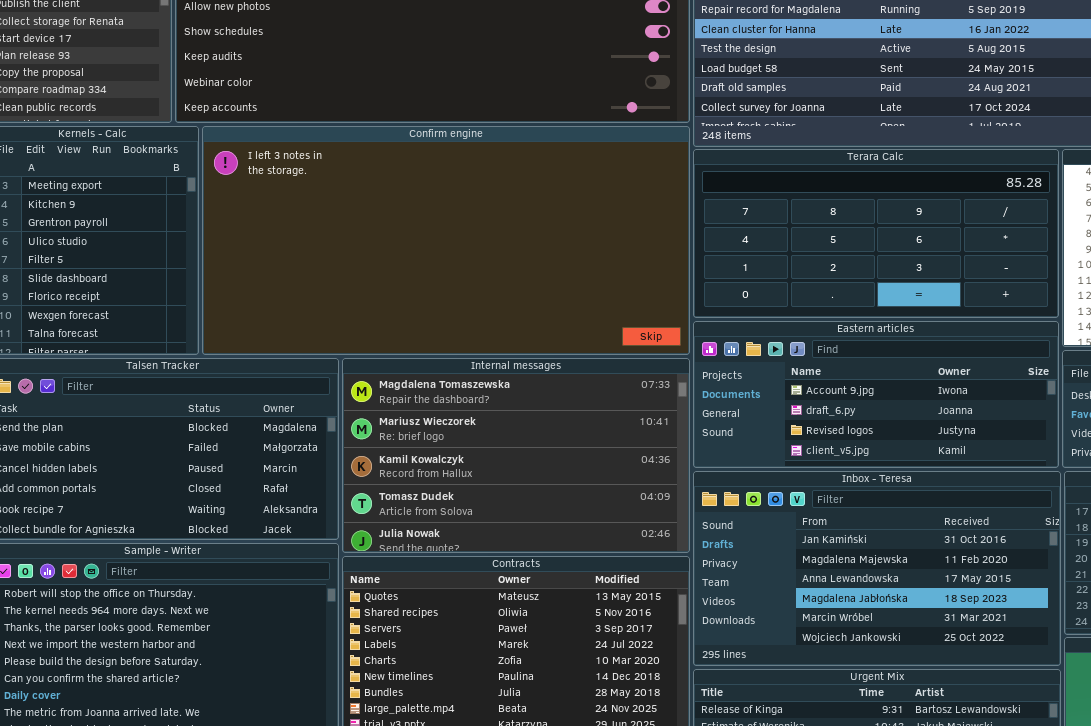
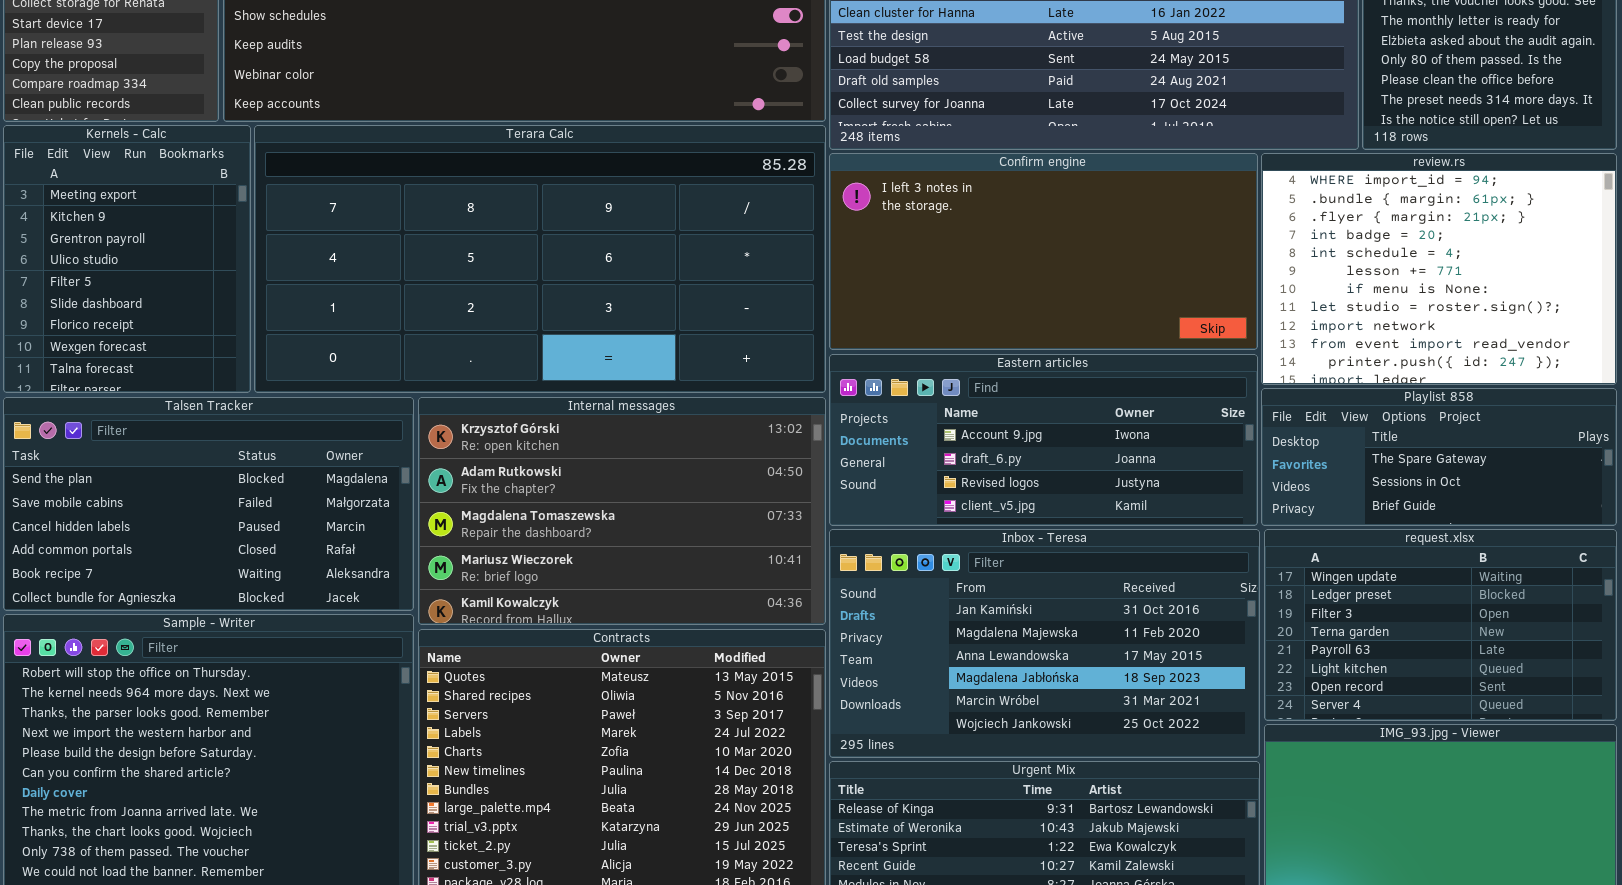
Confirm engine: [202,126,690,355] -> [829,153,1258,350], moved, resized
Terara Calc: [693,149,1059,318] -> [254,125,826,393], moved, resized
Internal messages: [342,358,690,553] -> [418,397,826,625], scrolled up 2 rows

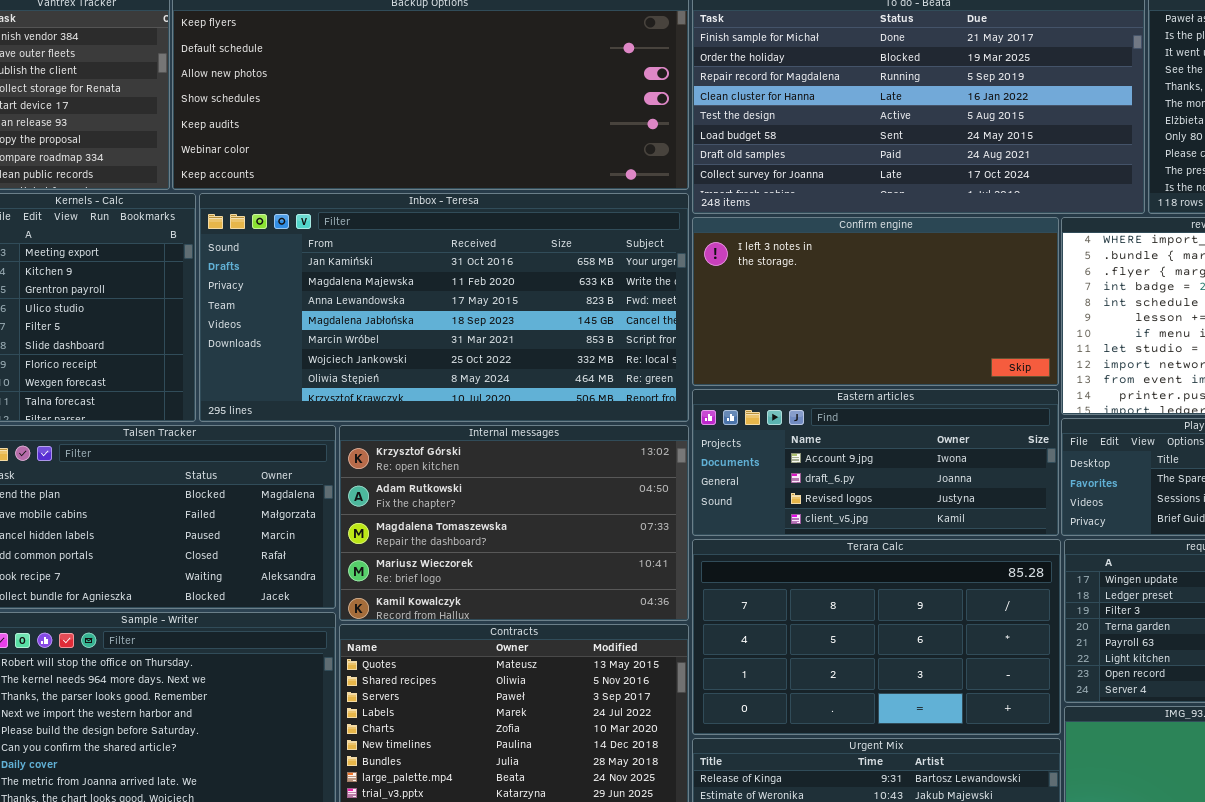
Terara Calc: [254,125,826,393] -> [692,539,1061,735], moved, resized
Inbox - Teresa: [829,529,1260,758] -> [199,193,689,422], moved, resized

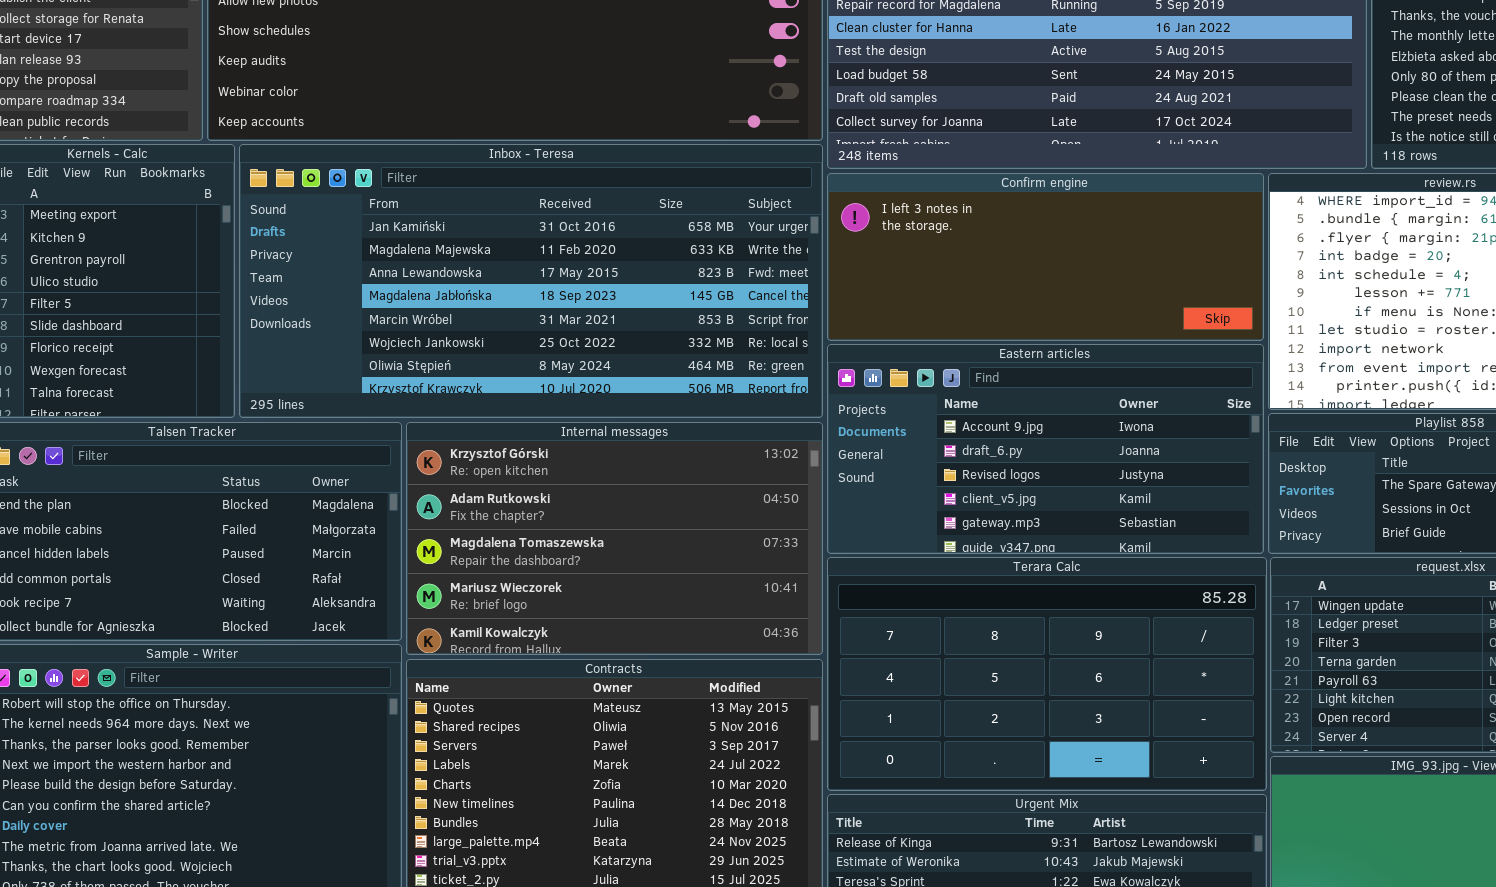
Confirm engine: [692,217,1059,386] -> [827,173,1264,341], resized
Eastern articles: [692,389,1059,536] -> [827,344,1264,554], resized

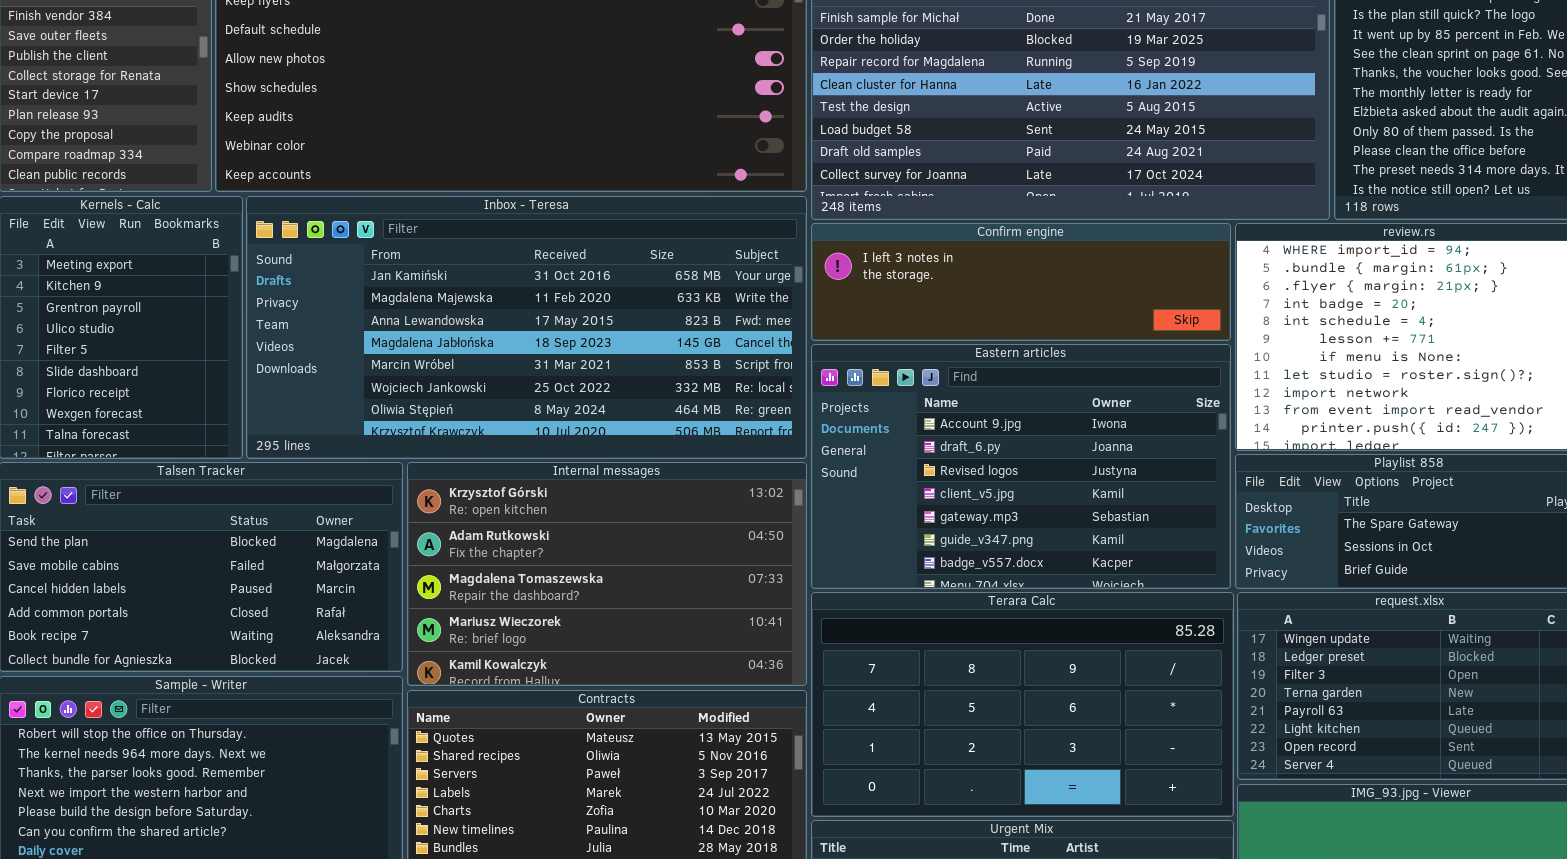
Confirm engine: [827,173,1264,341] -> [811,223,1231,341], resized
Eastern articles: [827,344,1264,554] -> [811,344,1231,589], resized

